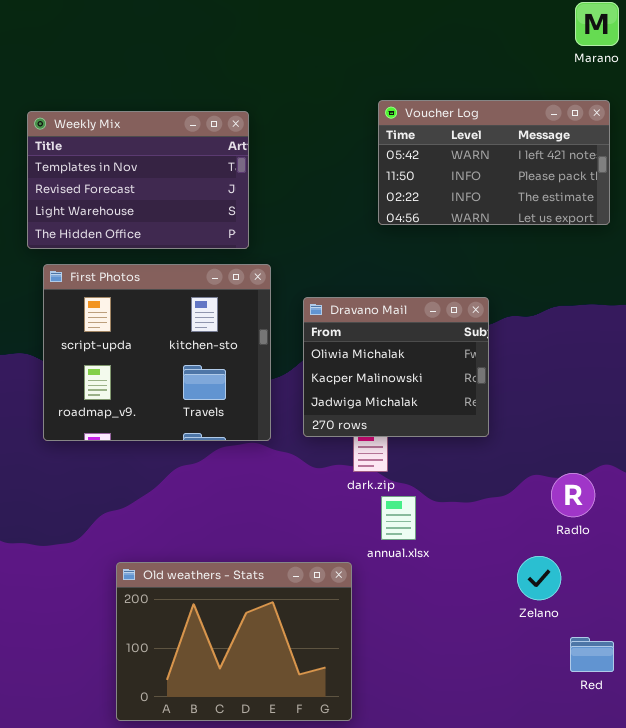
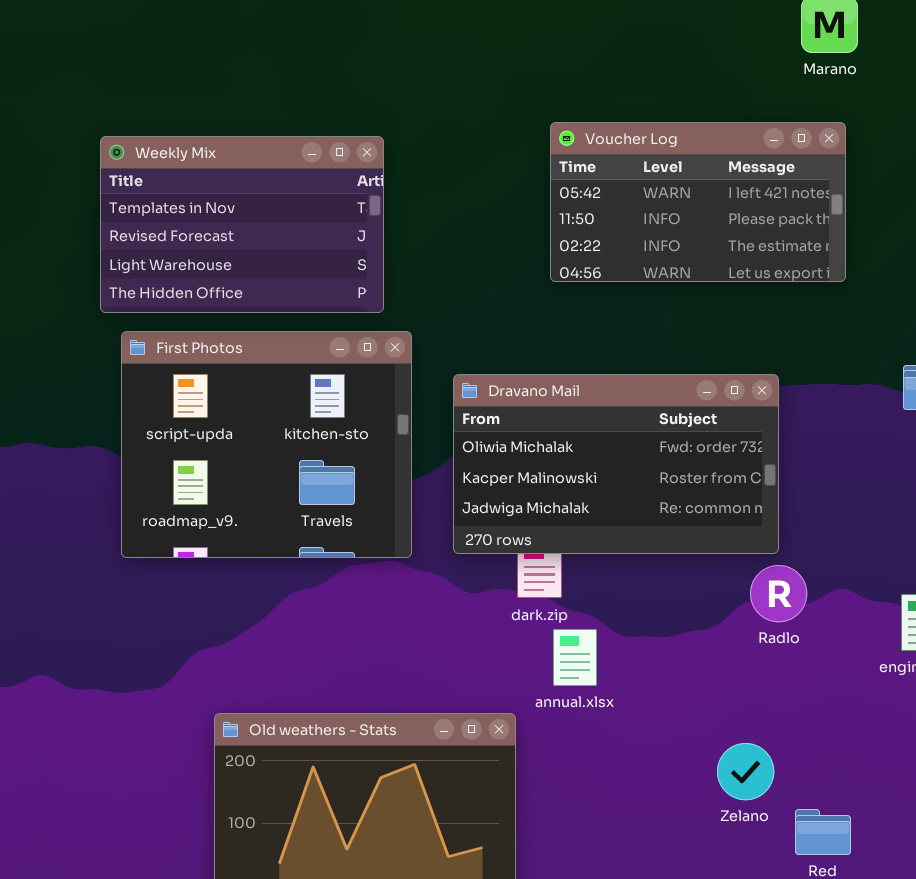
Dravano Mail: [303,297,489,437] -> [453,374,779,554], resized
Radlo: [551,473,595,517] -> [750,565,807,622], moved
Zelano: [517,556,561,600] -> [717,743,774,800], moved

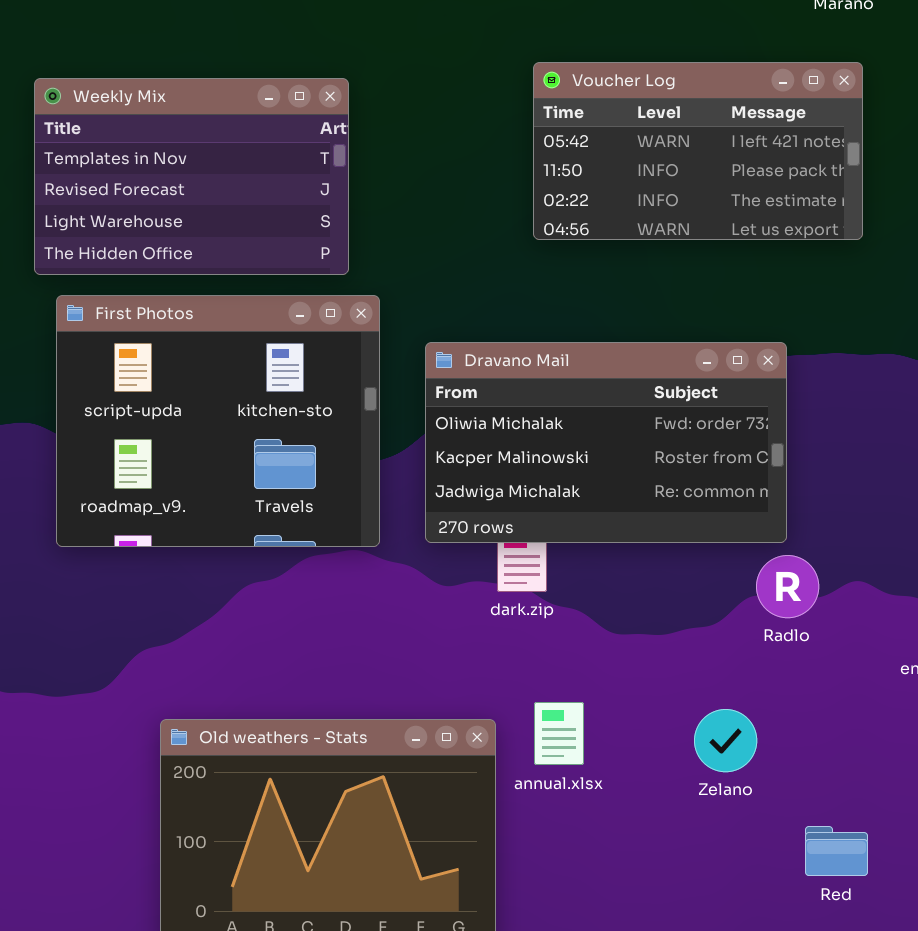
annual.xlsx: [553,629,597,686] -> [534,702,584,765], moved
Zelano: [717,743,774,800] -> [694,709,757,772], moved

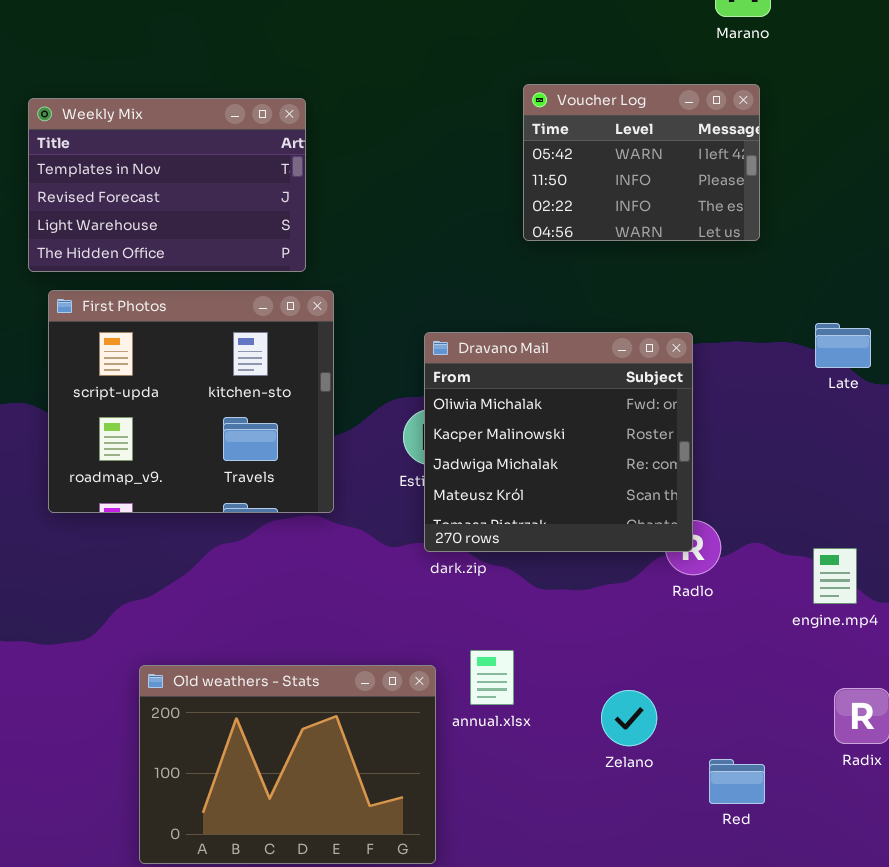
Voucher Log: [533,62,863,240] -> [523,84,760,241], resized
Dravano Mail: [425,342,787,543] -> [424,332,693,552], resized
Zelano: [694,709,757,772] -> [601,690,657,746], moved

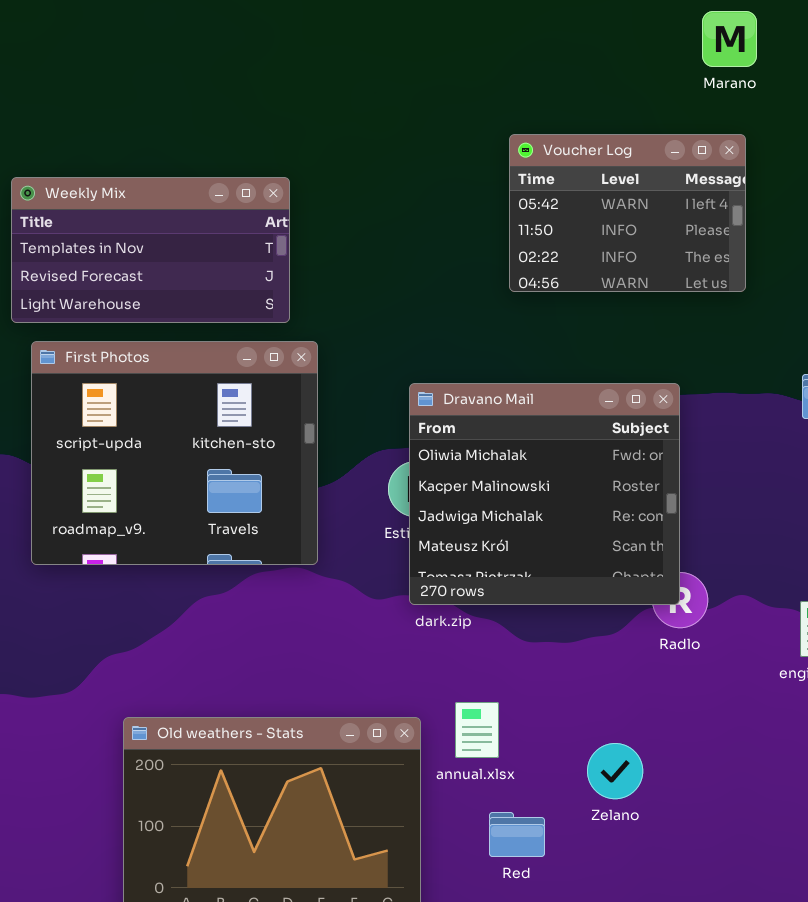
Weekly Mix: [28,98,306,272] -> [11,177,290,323], resized
Red: [709,759,765,804] -> [489,812,545,857], moved

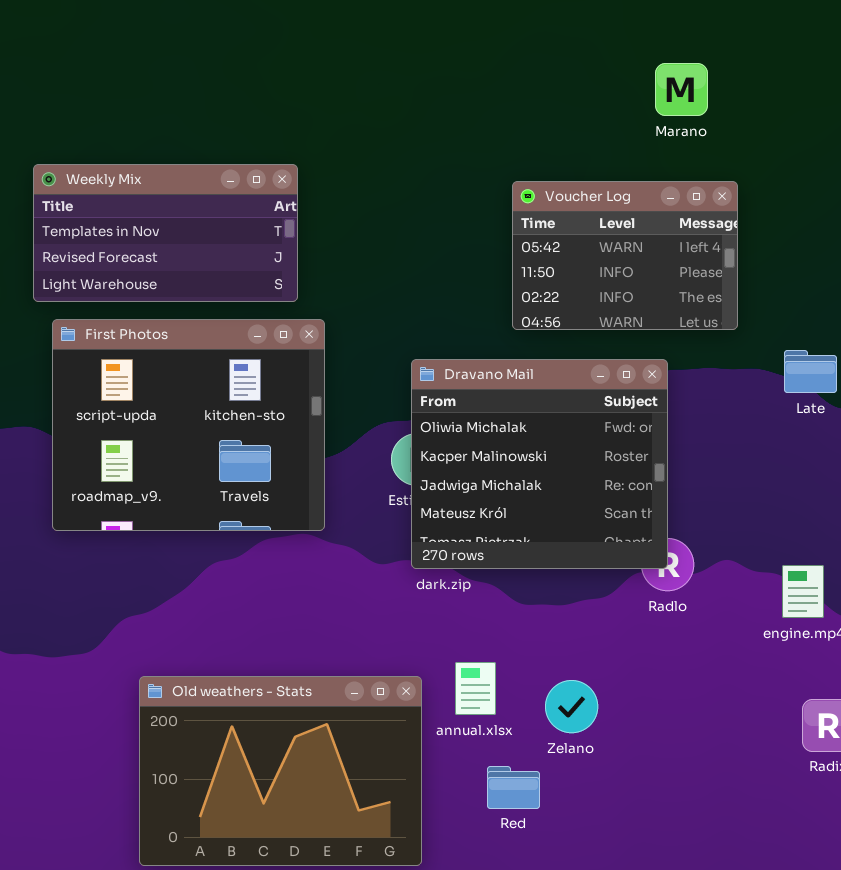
Marano: [702,11,757,67] -> [655,63,708,116], moved
Voucher Log: [509,134,746,292] -> [512,181,738,330], moved
Zelano: [587,743,643,799] -> [545,680,598,733], moved

